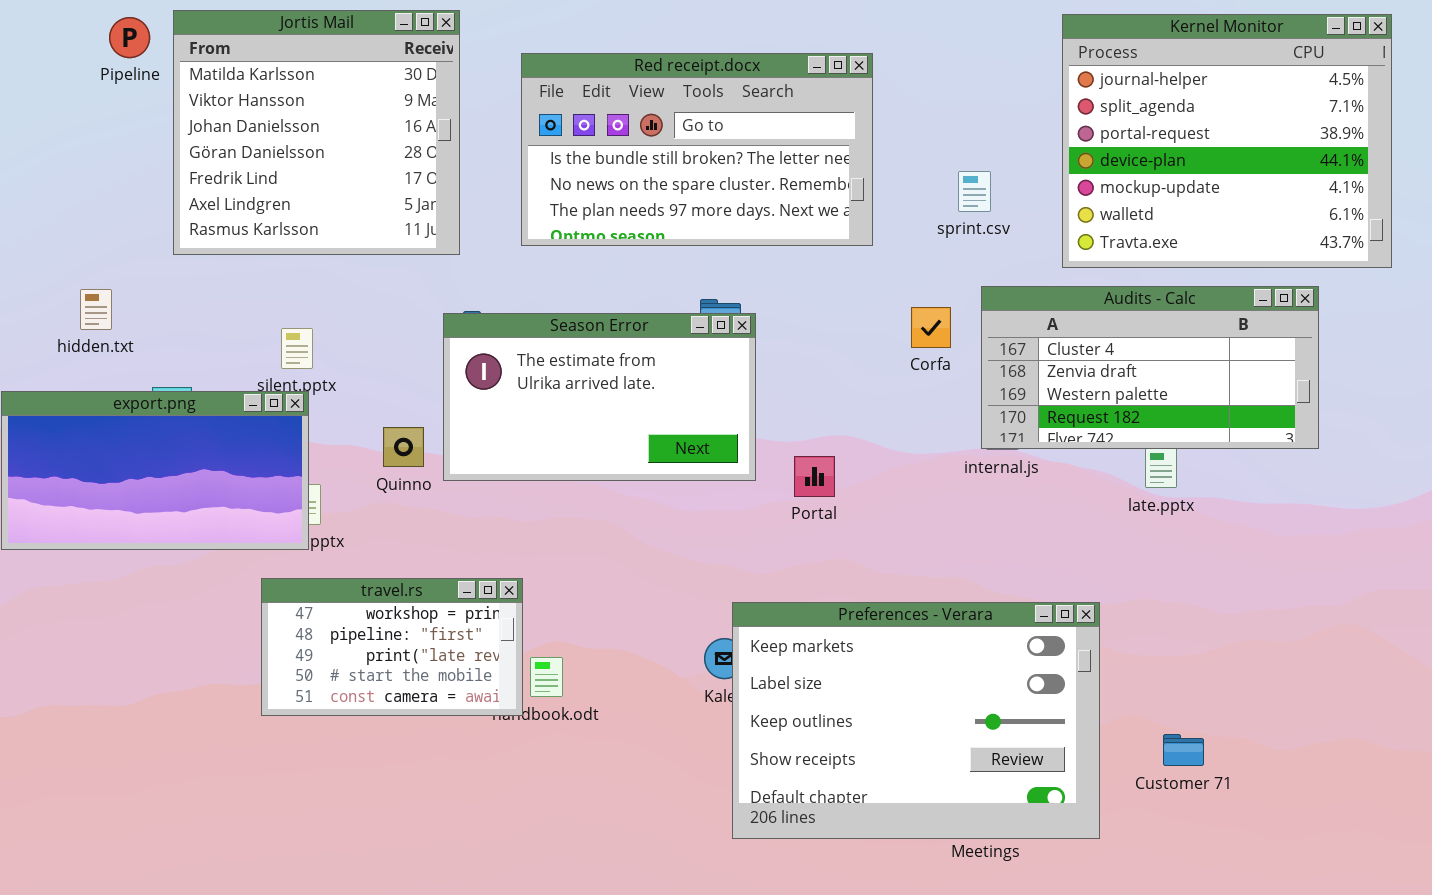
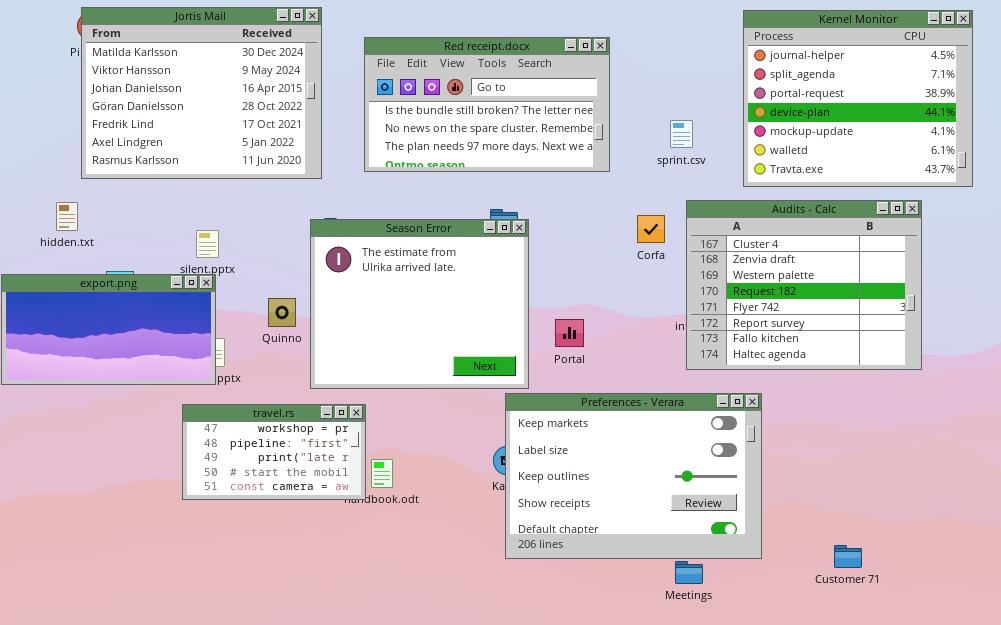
Jortis Mail: [173,10,460,255] -> [81,7,322,179], resized
Audits - Calc: [981,286,1319,449] -> [686,200,922,370], resized
Season Error: [443,313,756,481] -> [310,219,529,389], resized
Preferences - Verara: [732,602,1100,839] -> [505,393,762,559], moved
Customer 71: [1163,734,1204,766] -> [834,545,862,568], moved

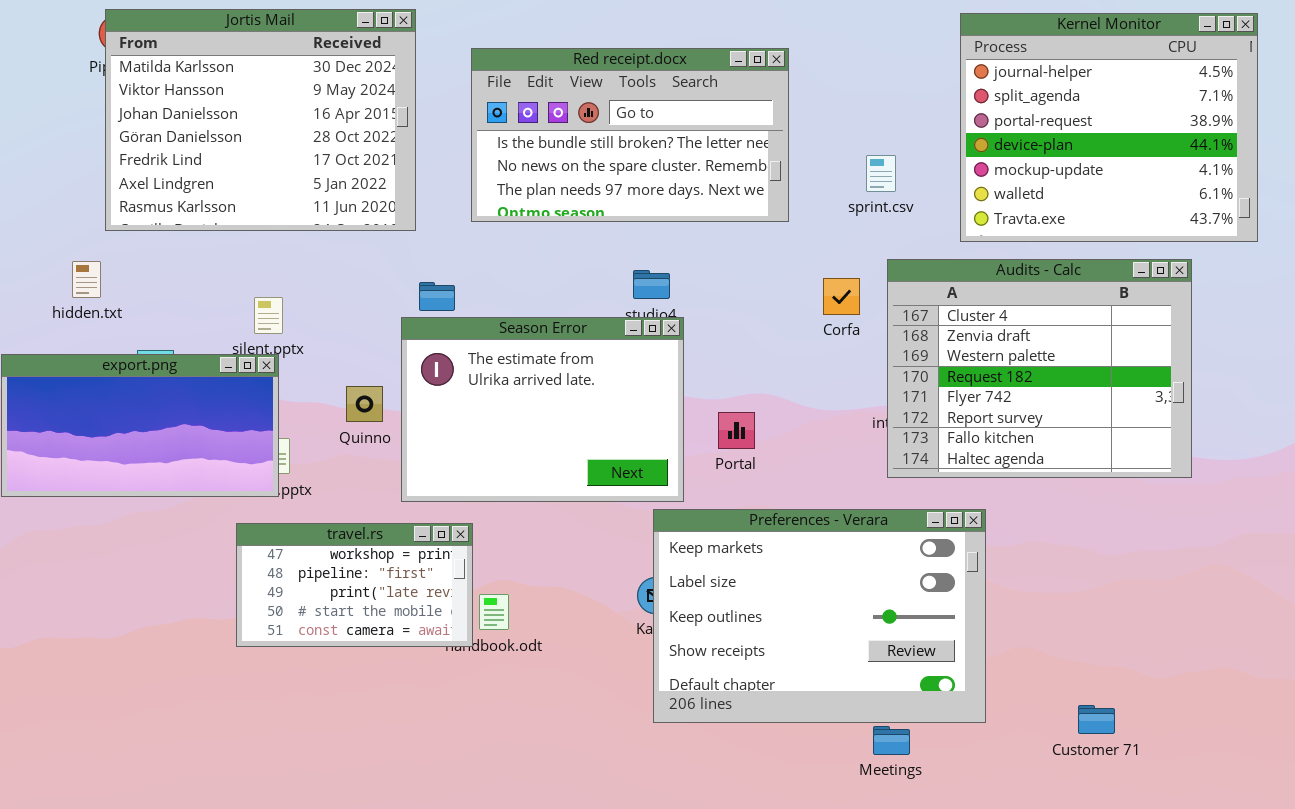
Season Error: [310,219,529,389] -> [401,317,684,502], resized

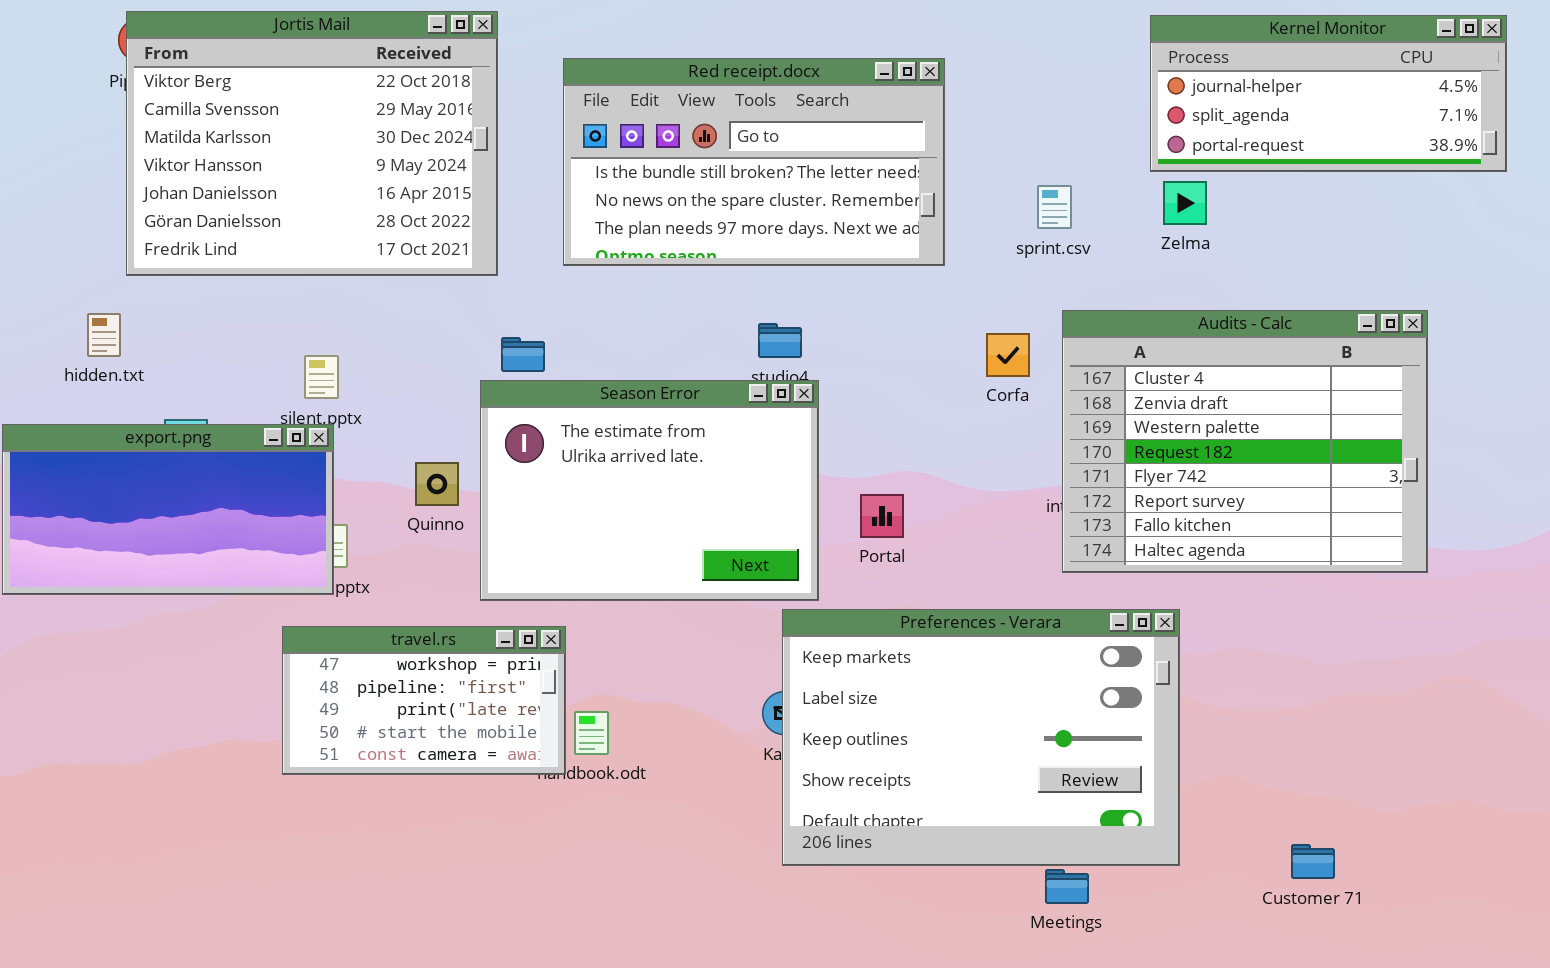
Jortis Mail: [105,9,416,231] -> [126,11,498,276], scrolled up 2 rows
Kernel Monitor: [960,13,1258,242] -> [1150,15,1507,172], resized

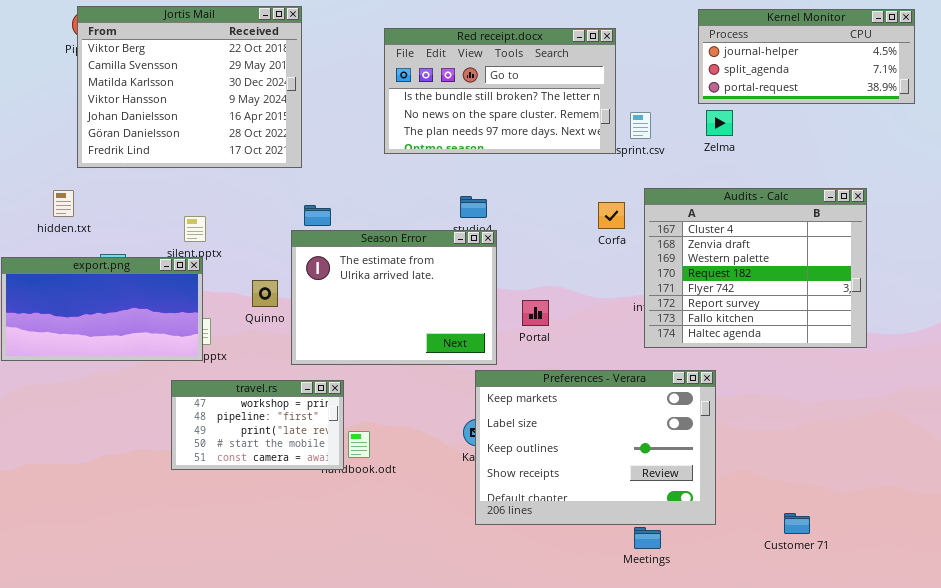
Red receipt.docx: [563,58,945,266] -> [384,28,616,154], moved

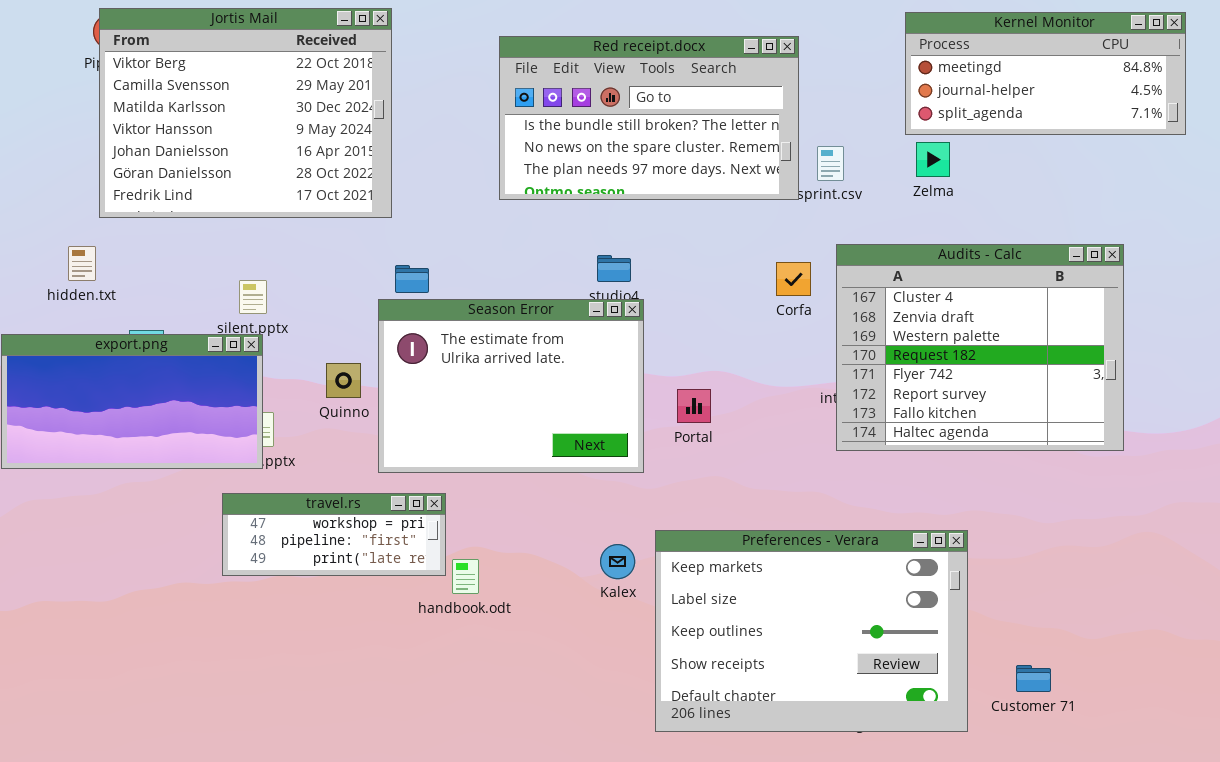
Kernel Monitor: [698,9,915,104] -> [905,12,1186,135], scrolled up 1 row
Preferences - Verara: [475,370,716,525] -> [655,530,968,732], moved
travel.rs: [171,380,344,470] -> [222,493,446,576], resized

